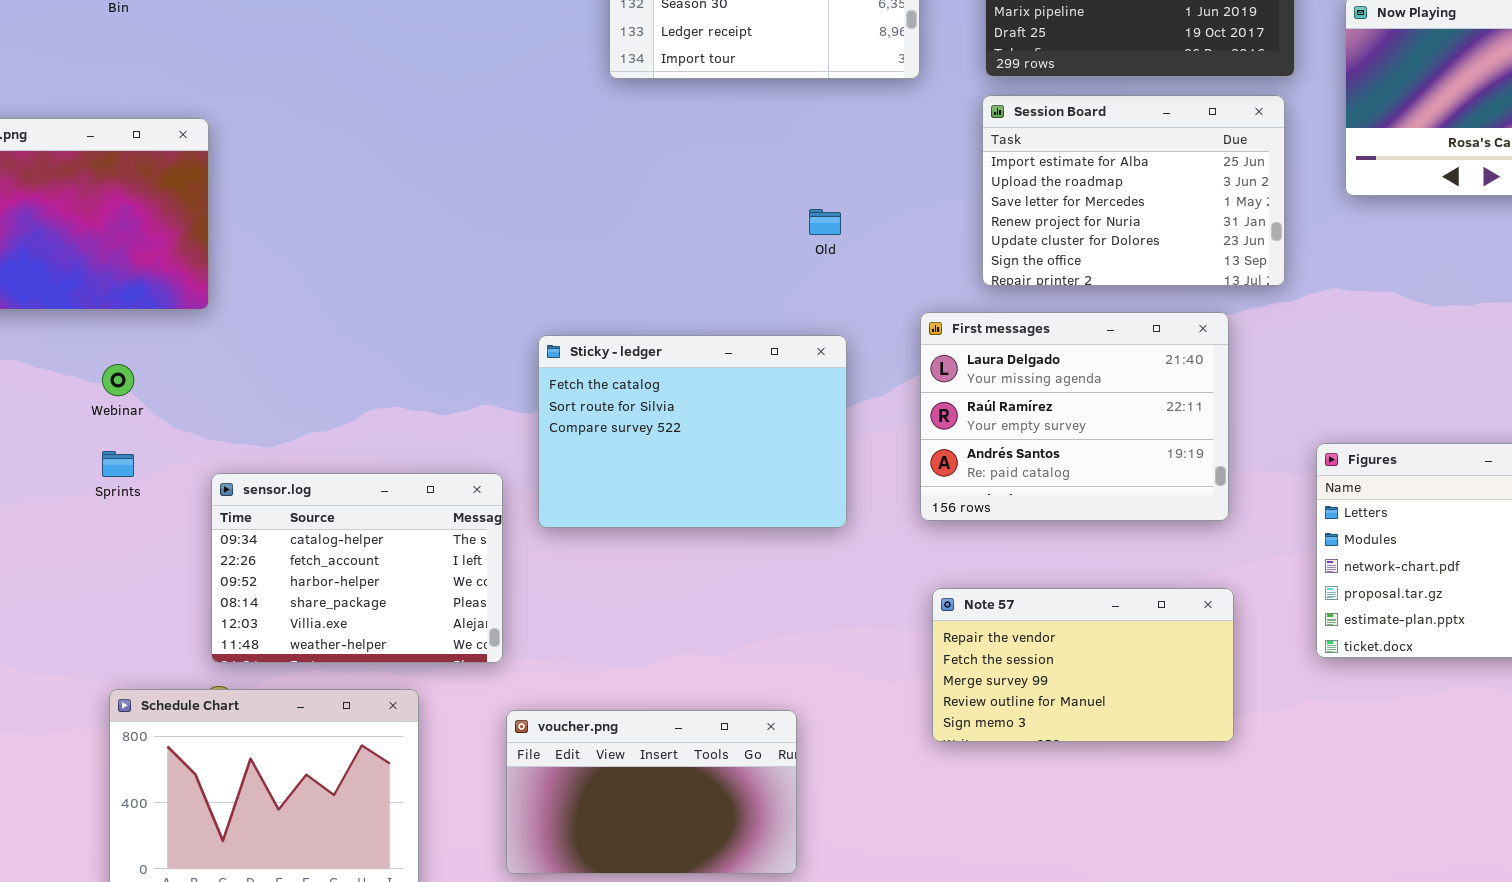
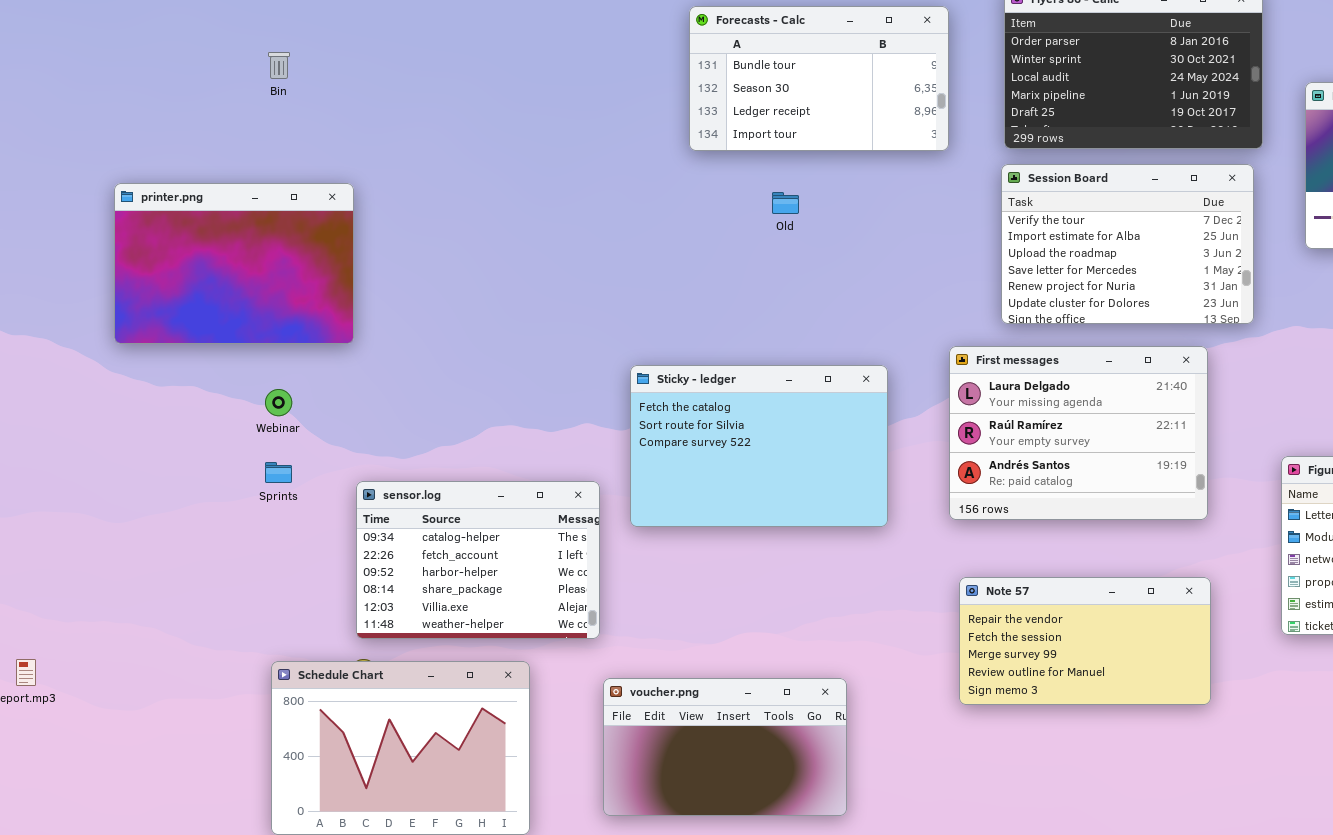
Session Board: [982,95,1285,286] -> [1001,164,1254,324], scrolled up 1 row
Old: [809,209,841,235] -> [772,192,799,214], moved

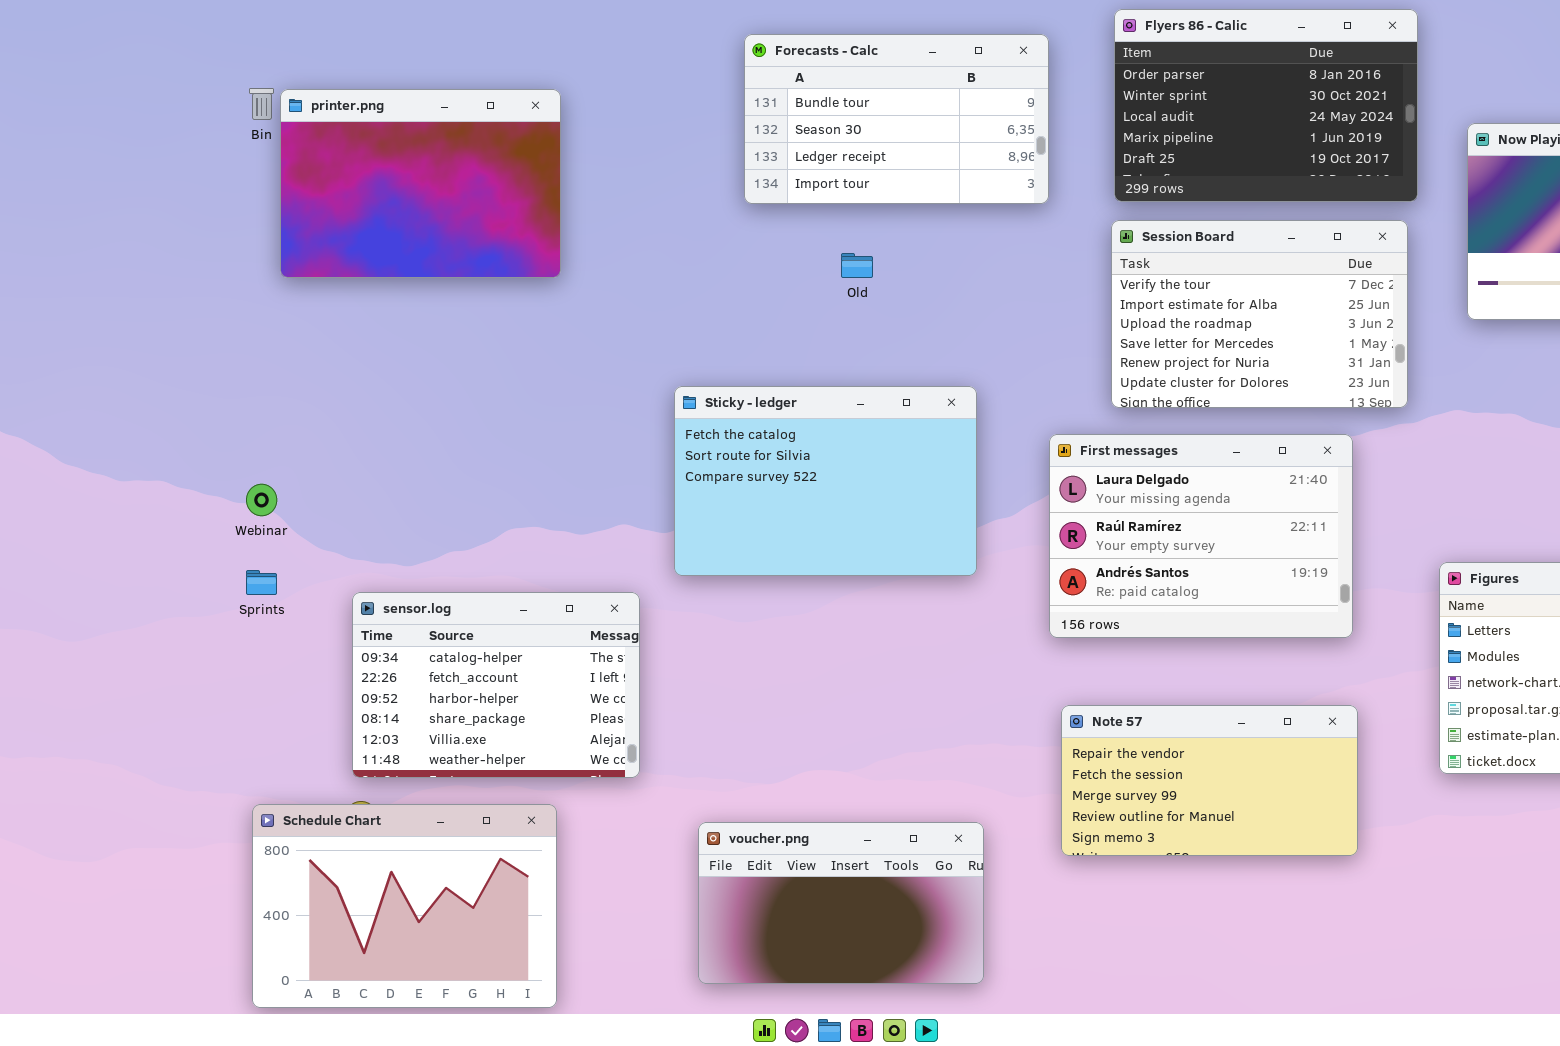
printer.png: [114,183,354,344] -> [280,89,561,278], moved
Sticky - ledger: [630,365,888,527] -> [674,386,977,576], moved
voucher.png: [603,678,847,816] -> [698,822,984,984], moved

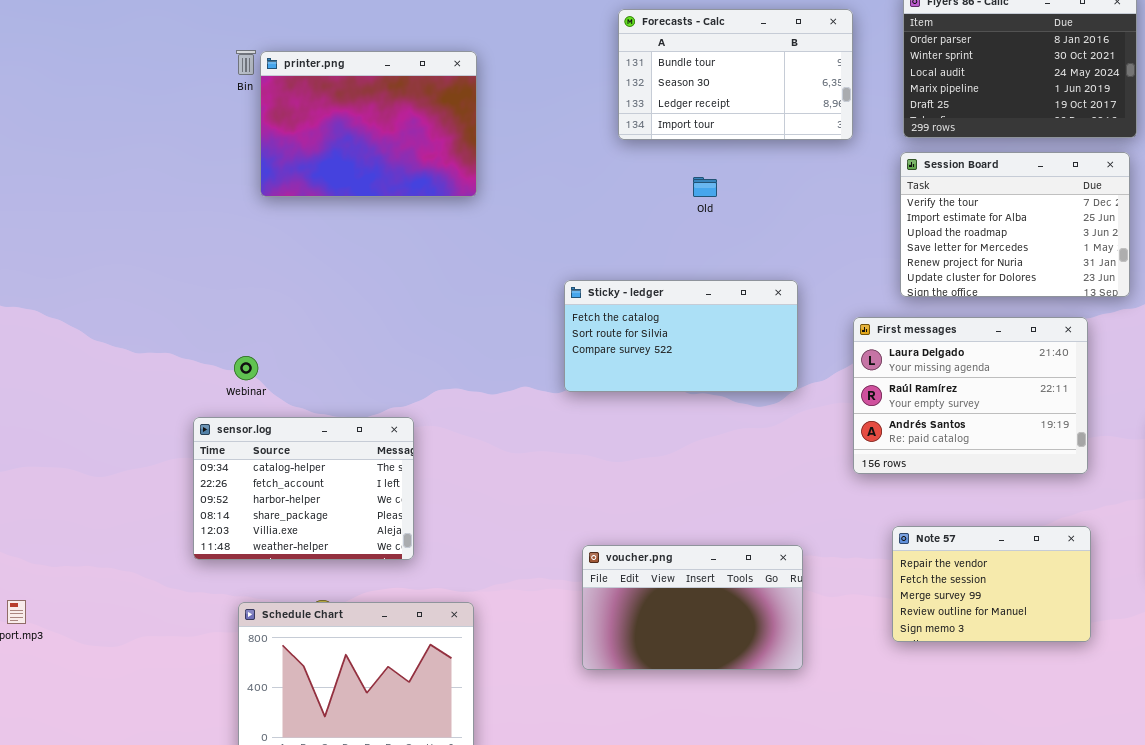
Sticky - ledger: [674,386,977,576] -> [564,280,798,392], resized
sensor.log: [352,592,640,778] -> [193,417,414,560], moved
Note 57: [1061,705,1358,856] -> [892,526,1091,642], resized
voucher.png: [698,822,984,984] -> [582,545,803,670], moved

